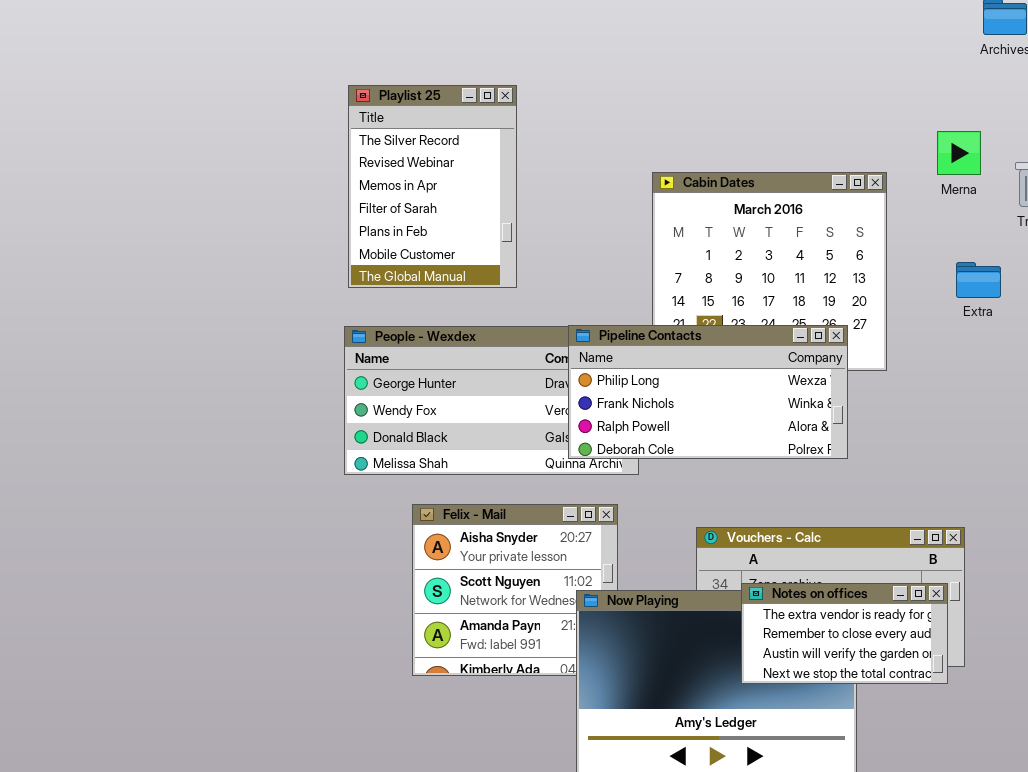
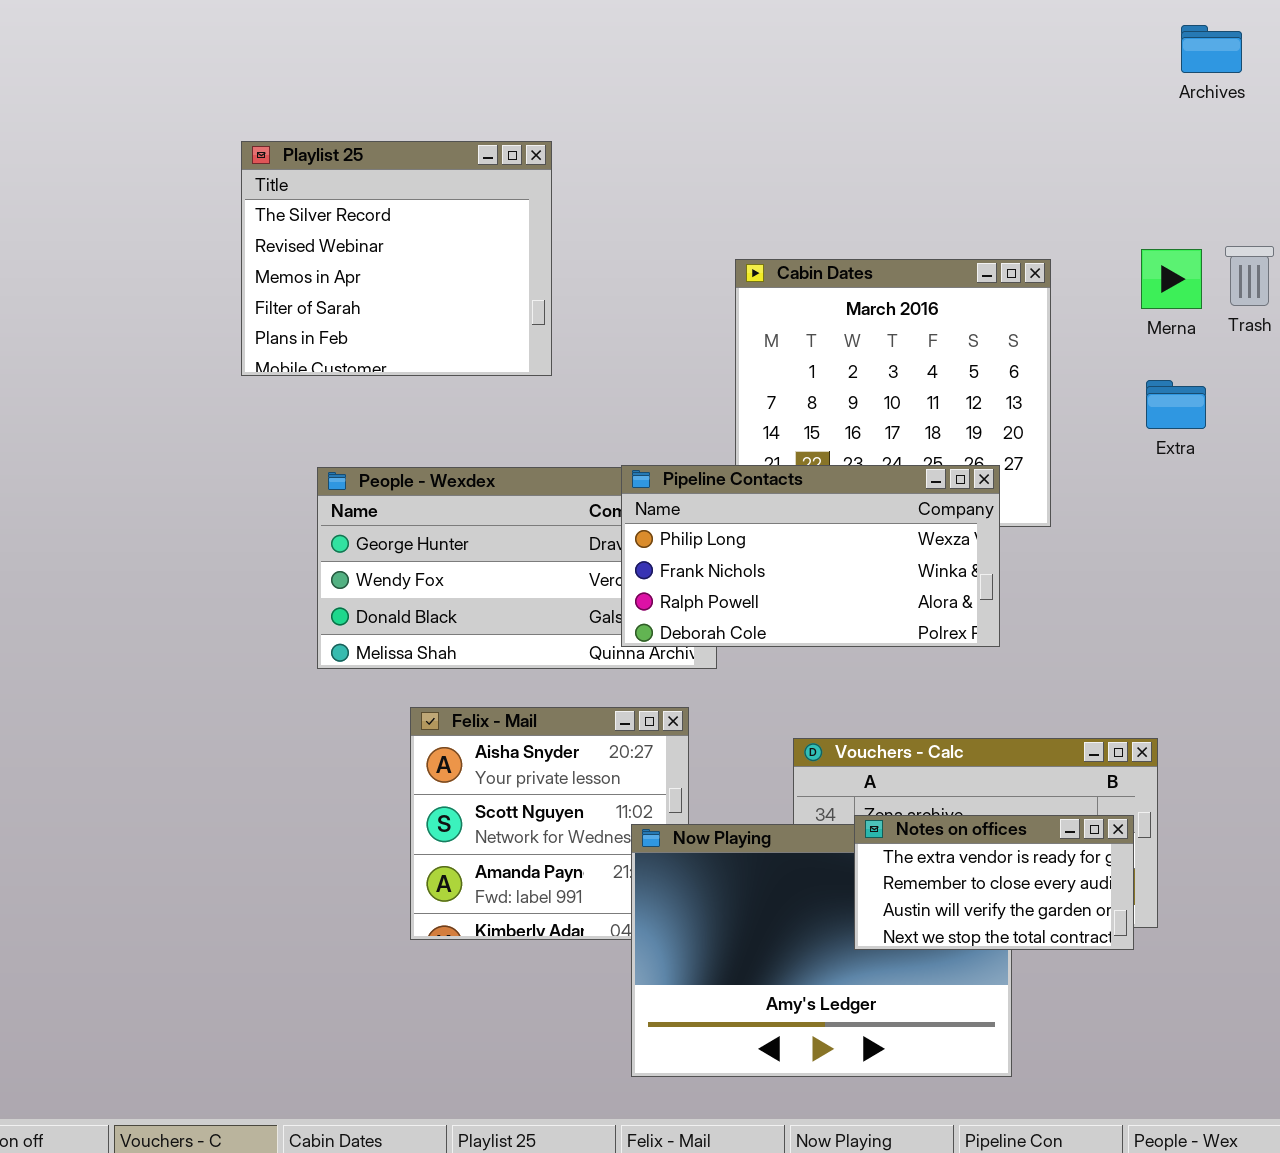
Playlist 25: [348,85,517,288] -> [241,141,552,376], resized
Merna: [937,131,981,175] -> [1141,249,1202,309], moved

